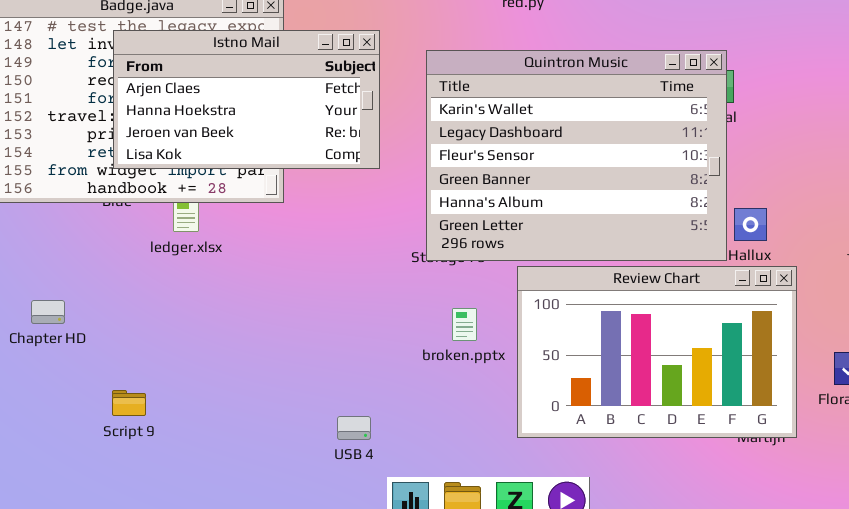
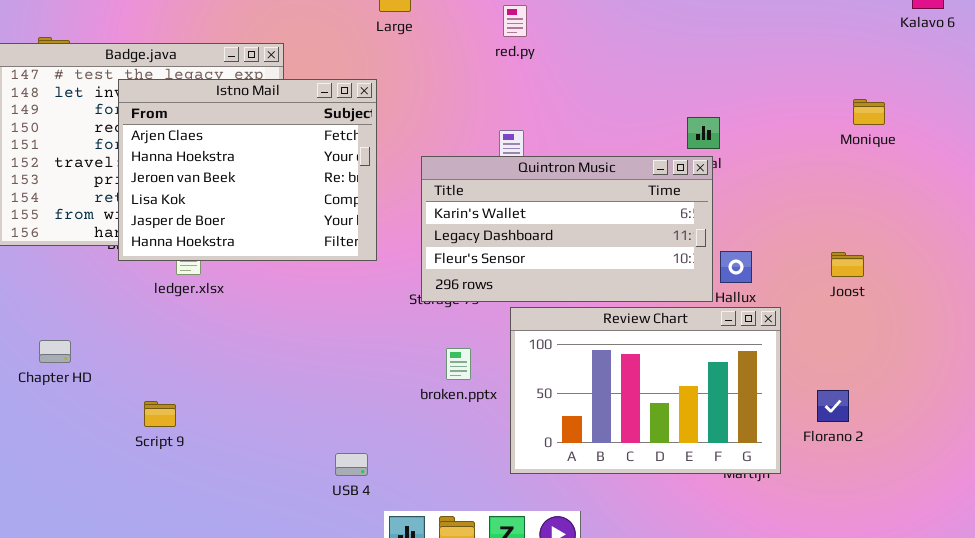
Istno Mail: [113,30,380,169] -> [118,79,377,261], resized
Quintron Music: [426,50,727,261] -> [421,156,713,302], resized
Script 9: [112,390,146,416] -> [144,401,176,427], moved

